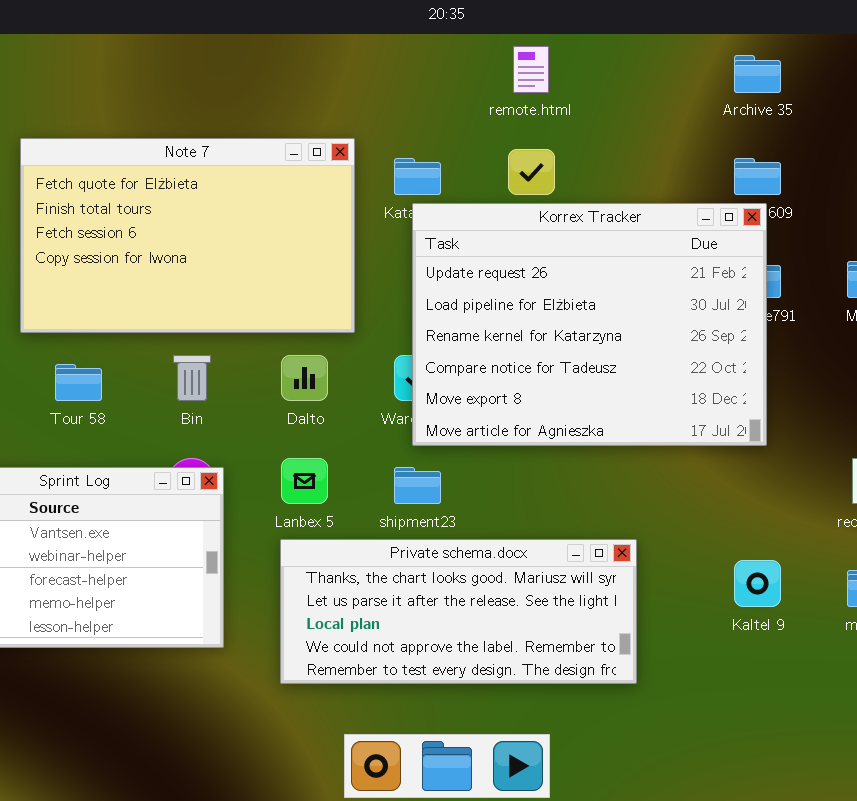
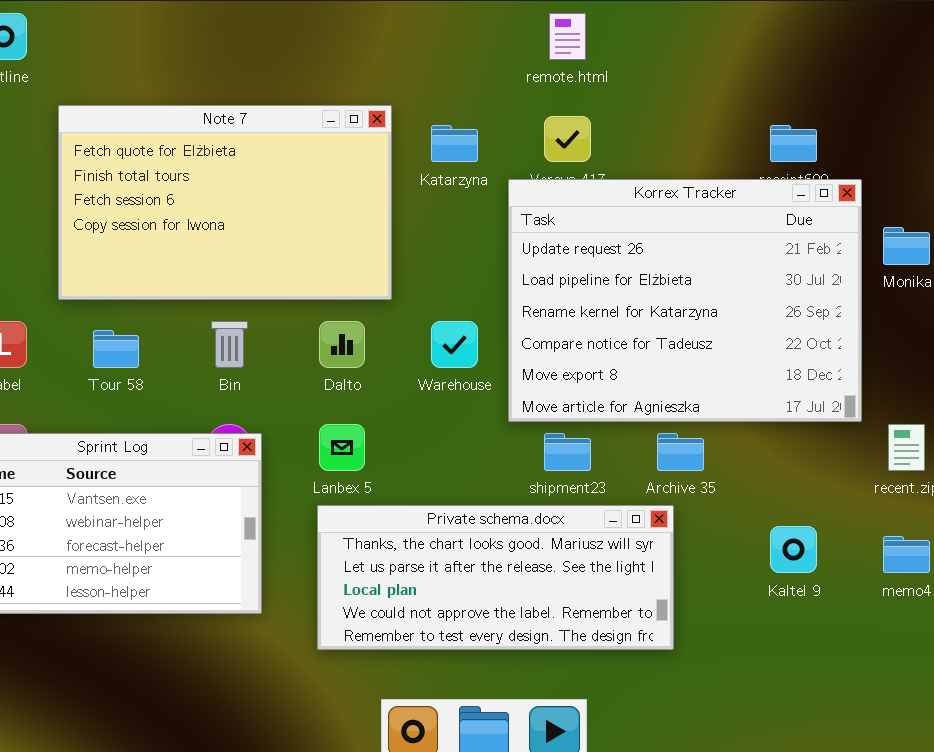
Archive 35: [734,55,781,93] -> [657,433,704,471], moved
Korrex Tracker: [412,203,767,446] -> [508,179,862,422], moved
shipment23: [394,467,441,504] -> [544,433,591,471], moved

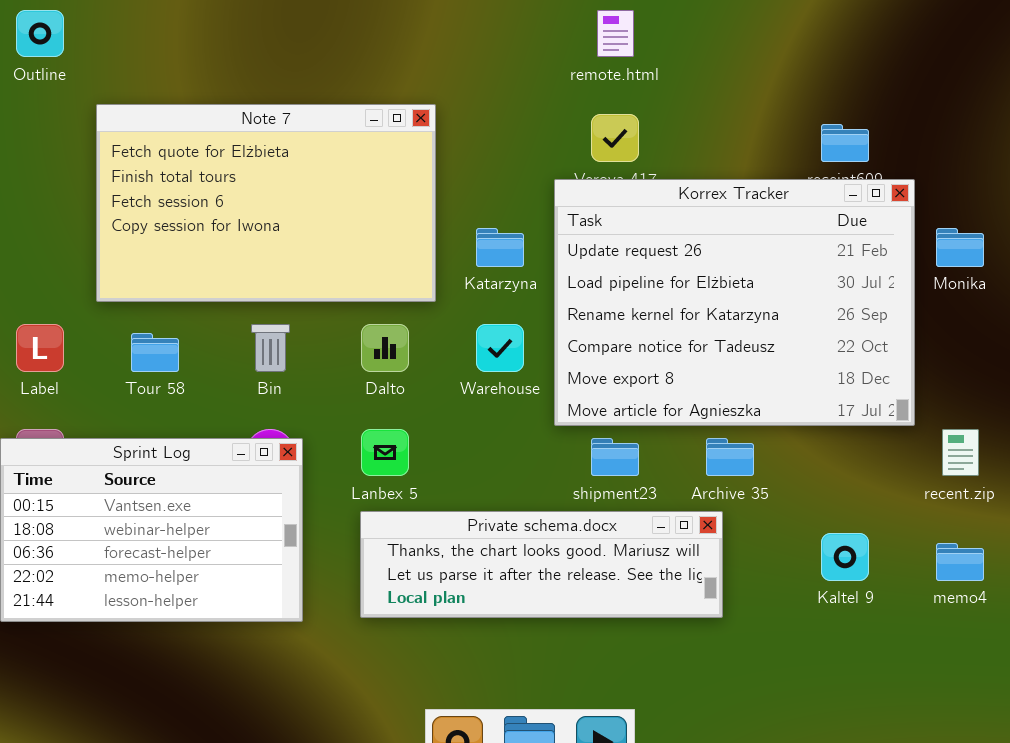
Katarzyna: [431,125,478,162] -> [476,228,524,267], moved
Private schema.docx: [317,505,674,650] -> [360,511,723,618], resized

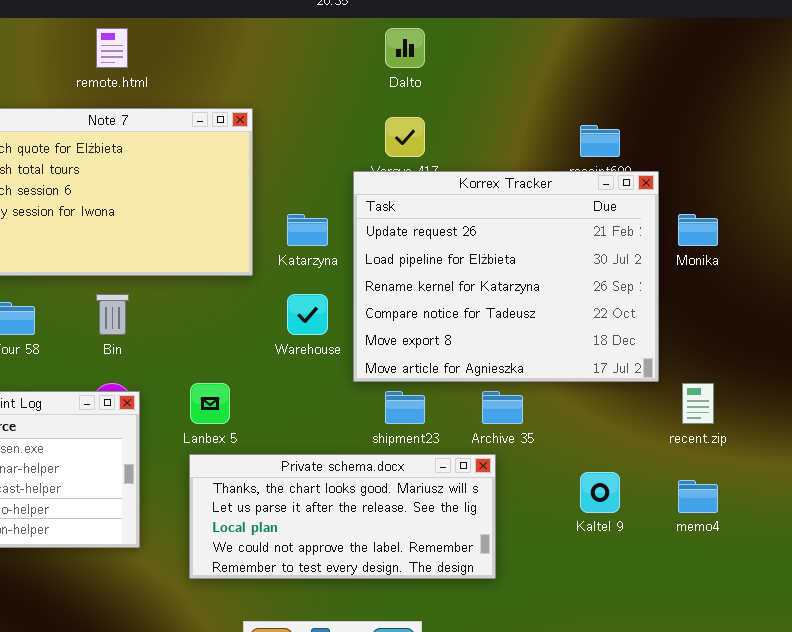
remote.html: [597,10,634,57] -> [96,28,128,68], moved
Dalto: [361,324,409,372] -> [385,28,425,68], moved
Private schema.docx: [360,511,723,618] -> [189,454,496,579], resized

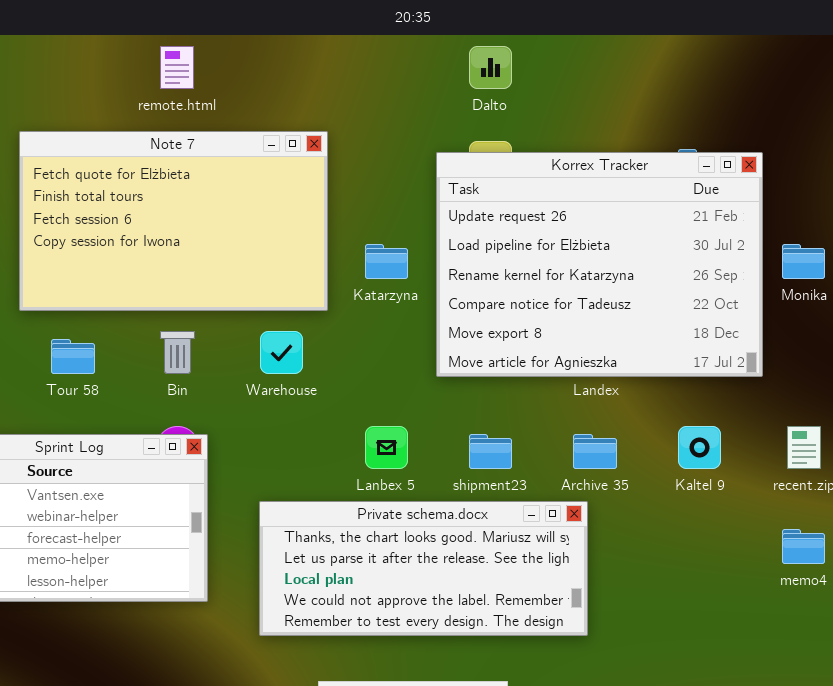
Korrex Tracker: [353,171,659,382] -> [436,152,763,377], moved
Warehouse: [287,294,328,335] -> [260,331,303,374], moved
Lanbex 5: [190,383,230,424] -> [365,426,408,469], moved
Kaltel 9: [580,472,620,513] -> [678,426,721,469], moved

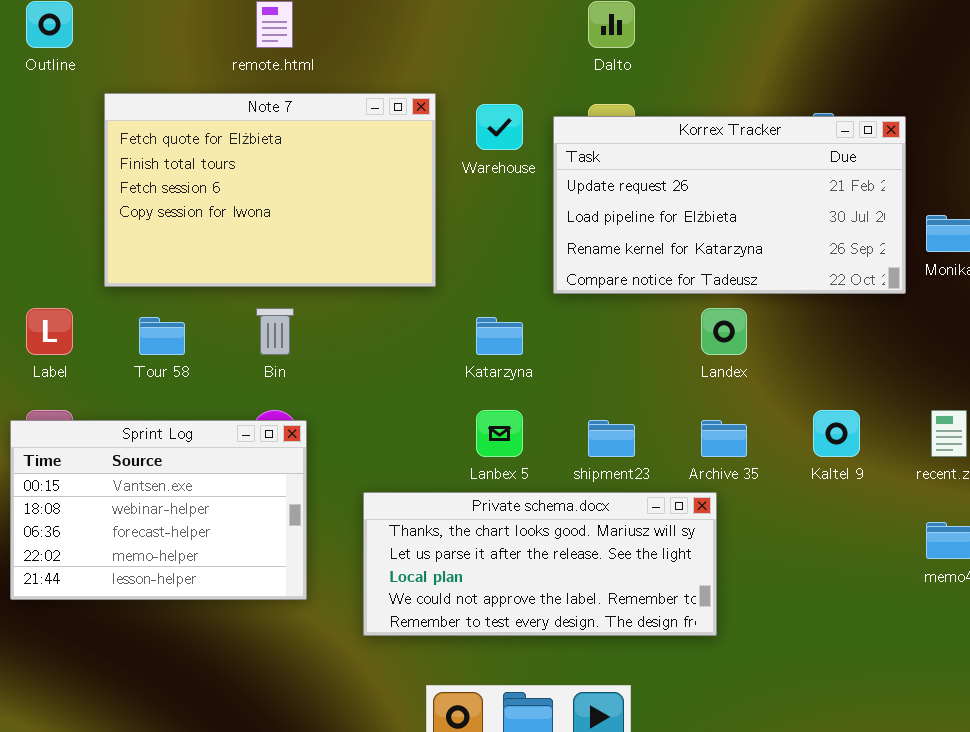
Korrex Tracker: [436,152,763,377] -> [553,116,906,294], resized
Katarzyna: [365,244,408,279] -> [476,317,523,355], moved
Warehouse: [260,331,303,374] -> [476,104,523,150], moved

